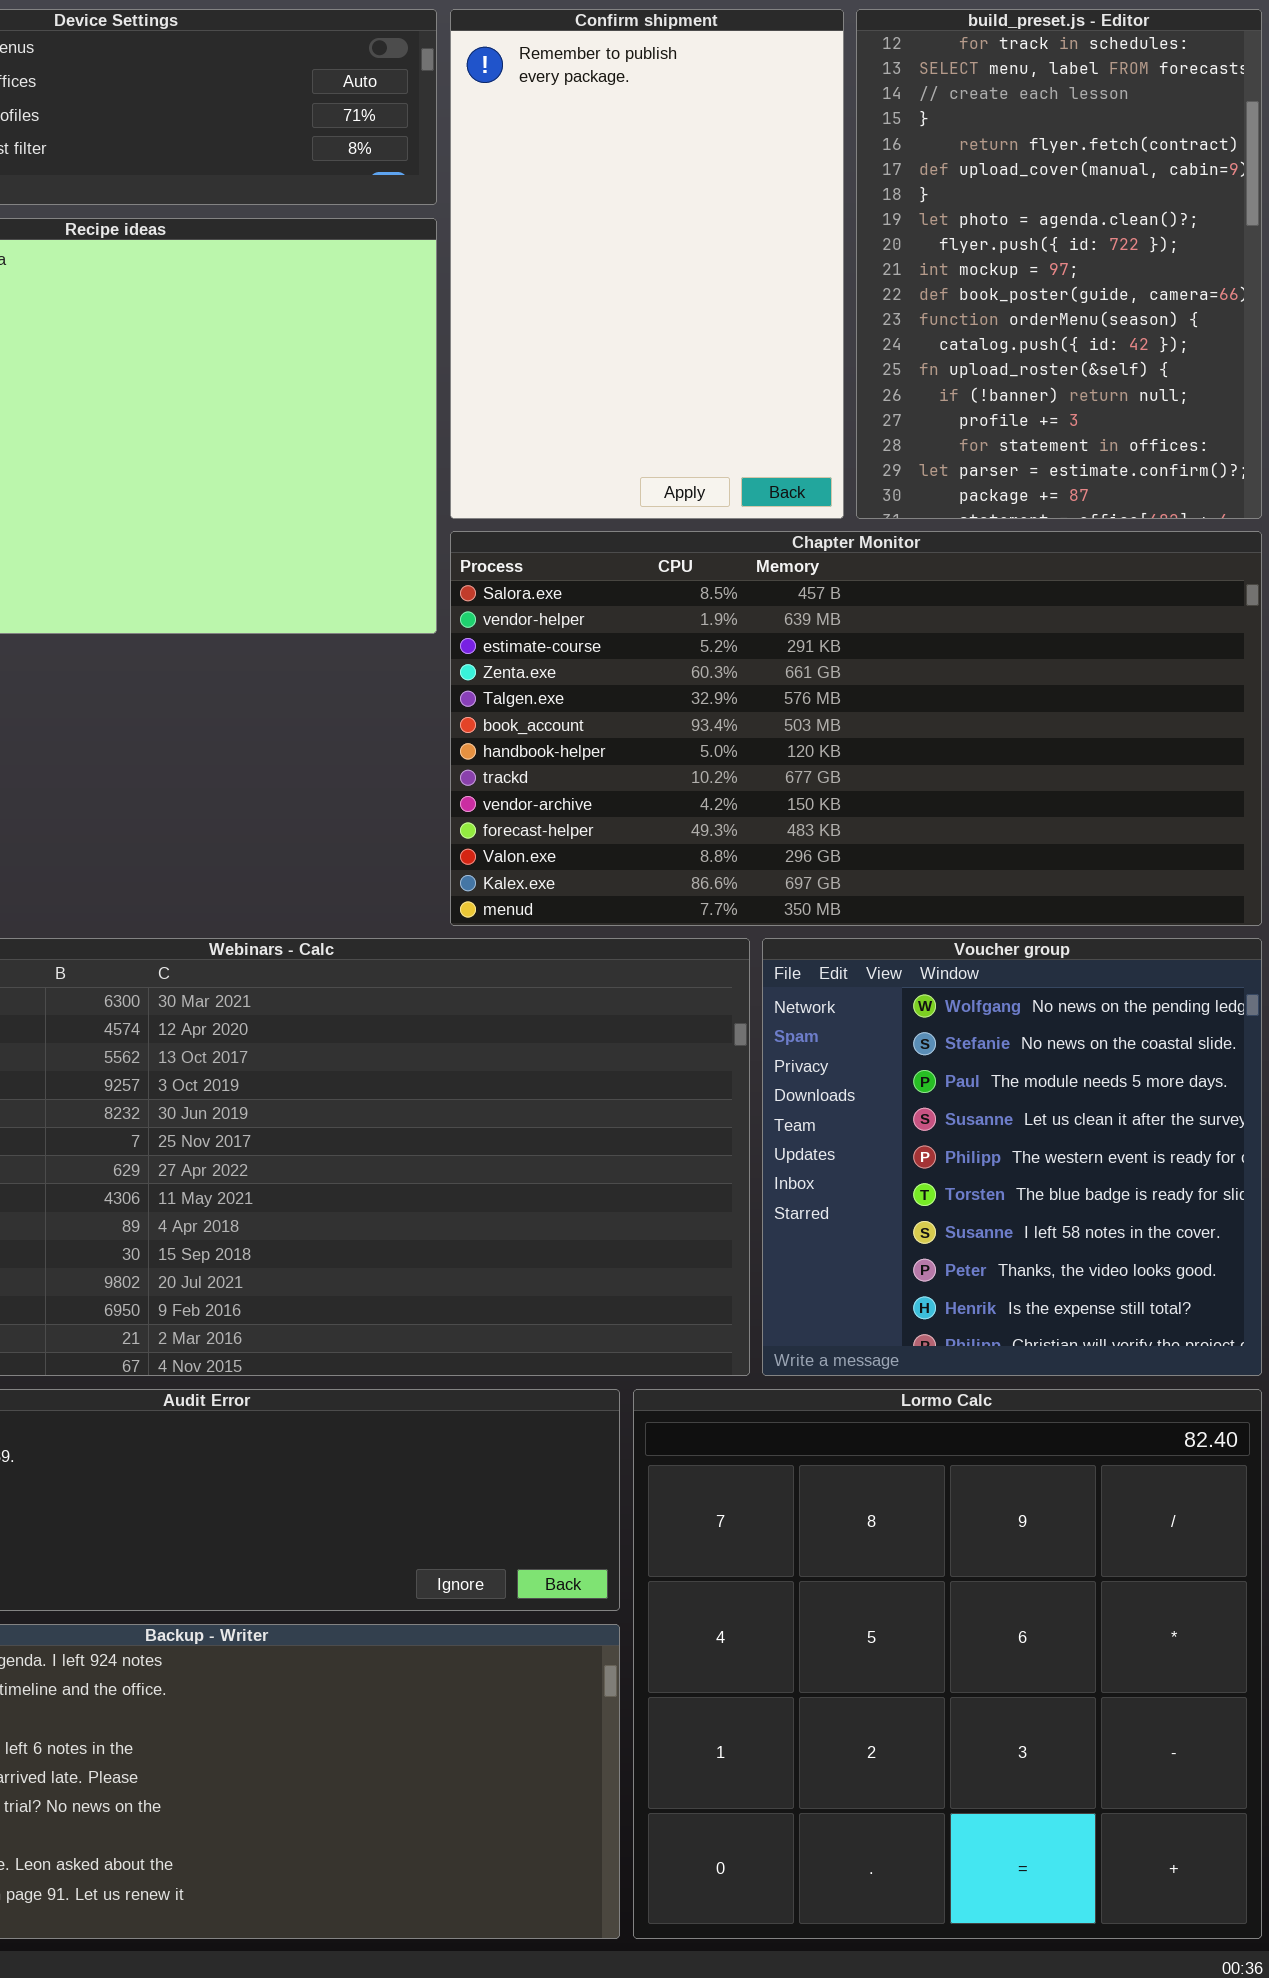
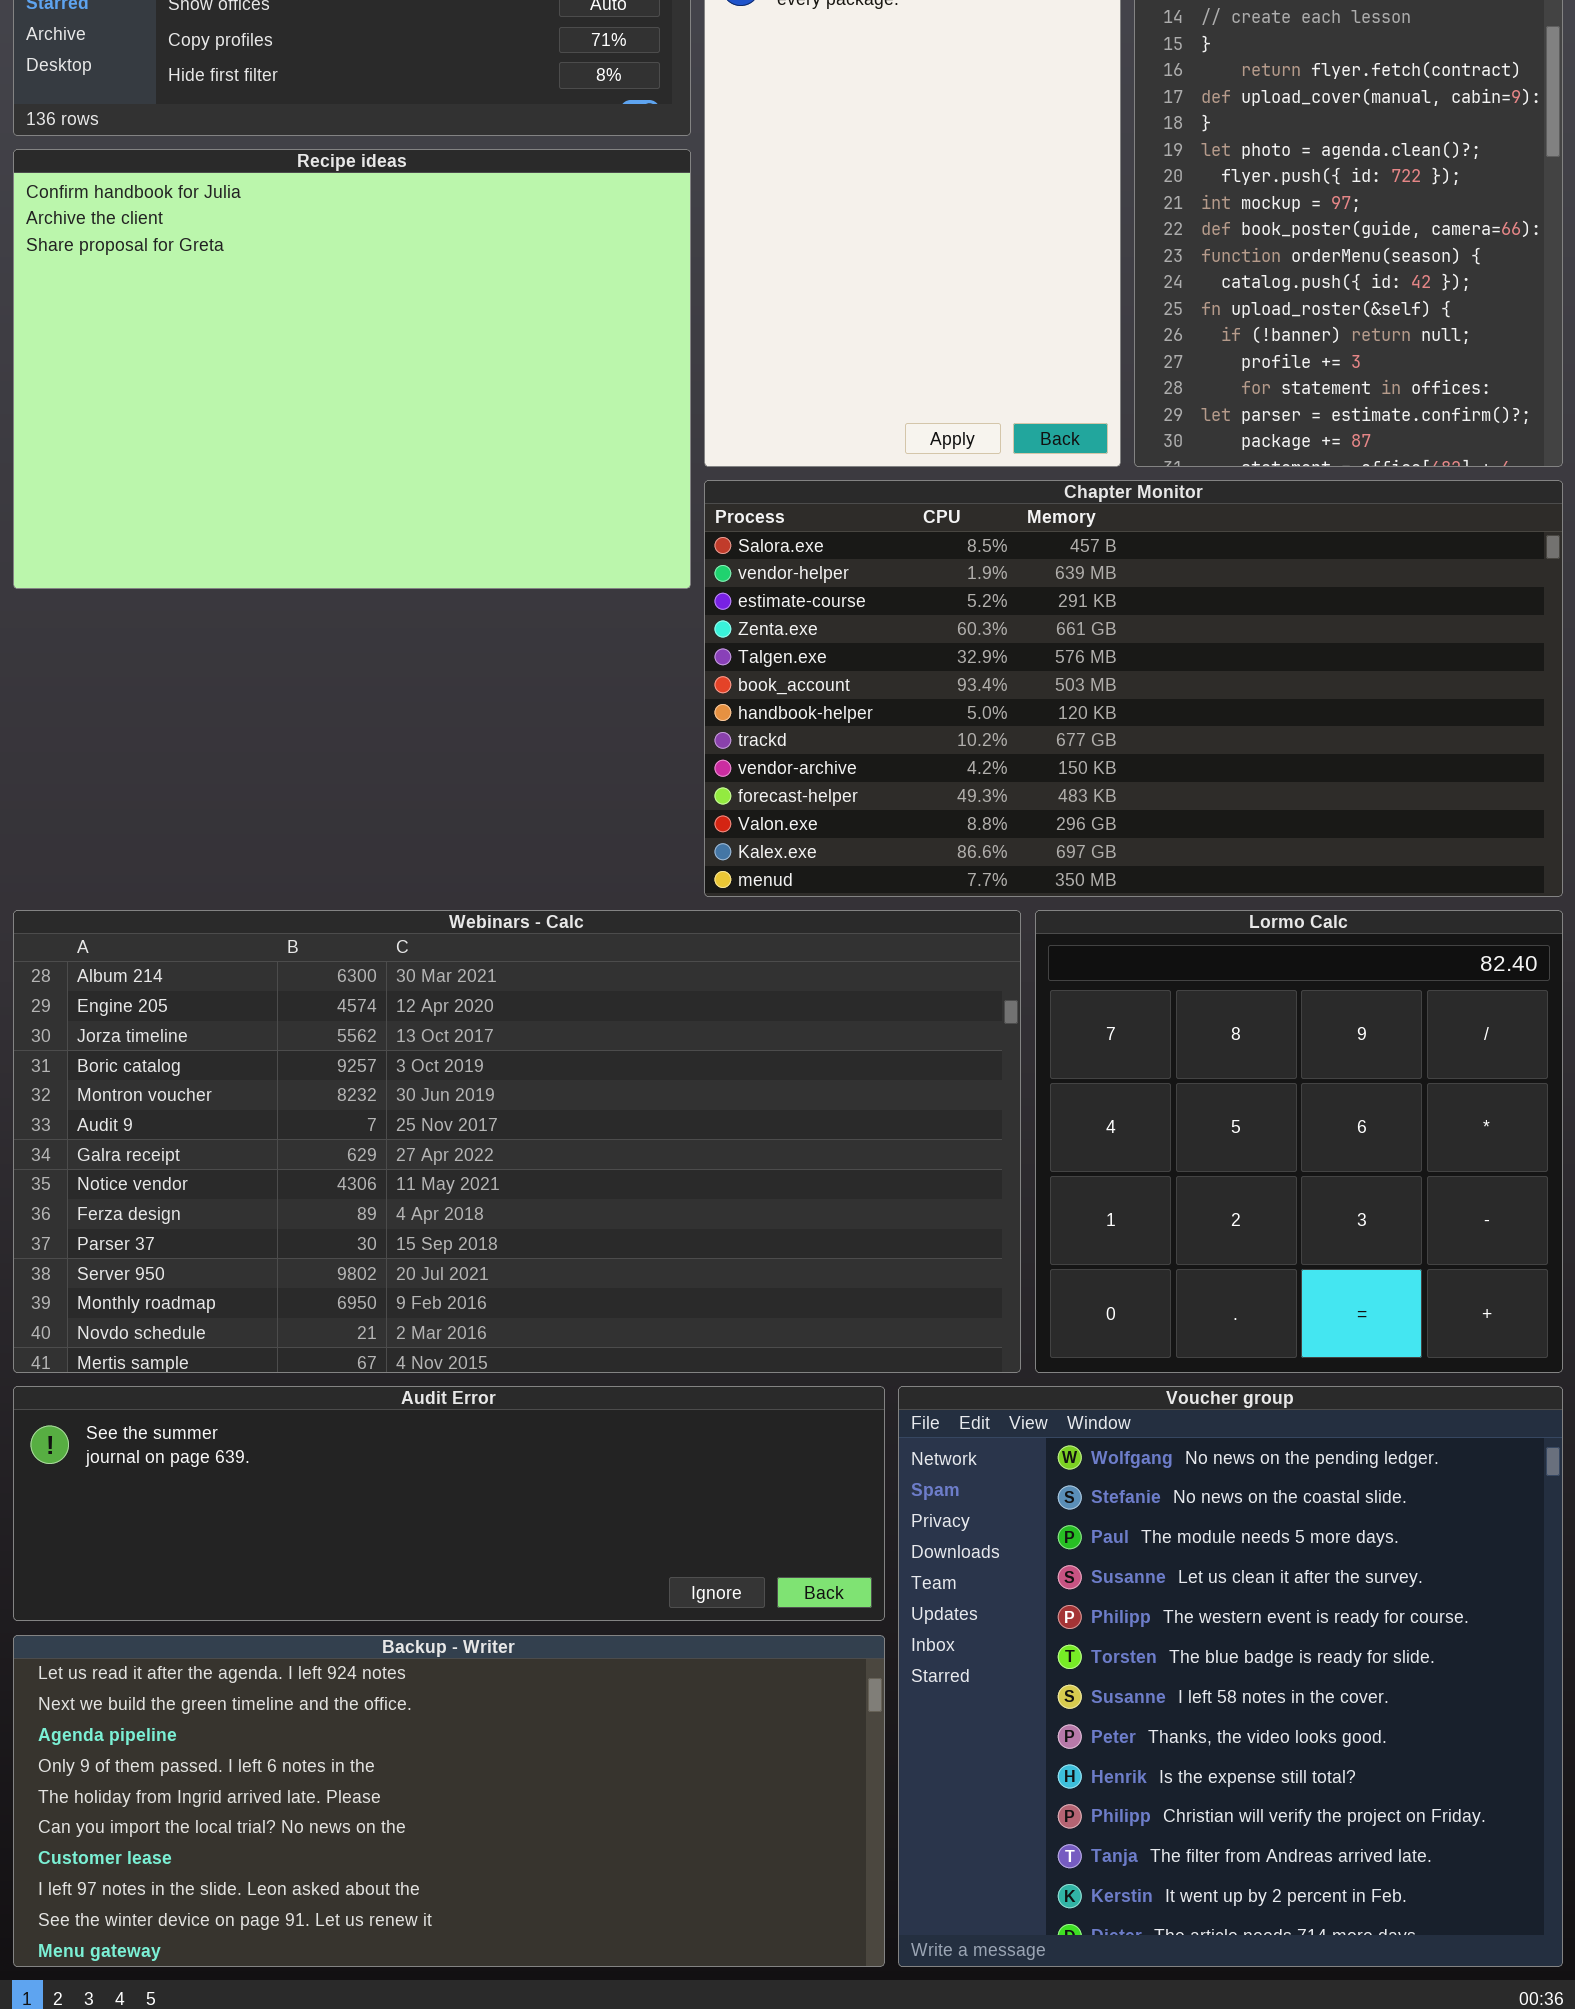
Voucher group: [762,938,1262,1376] -> [898,1386,1563,1967], moved, resized
Lormo Calc: [633,1389,1262,1939] -> [1035,910,1563,1373], moved, resized

